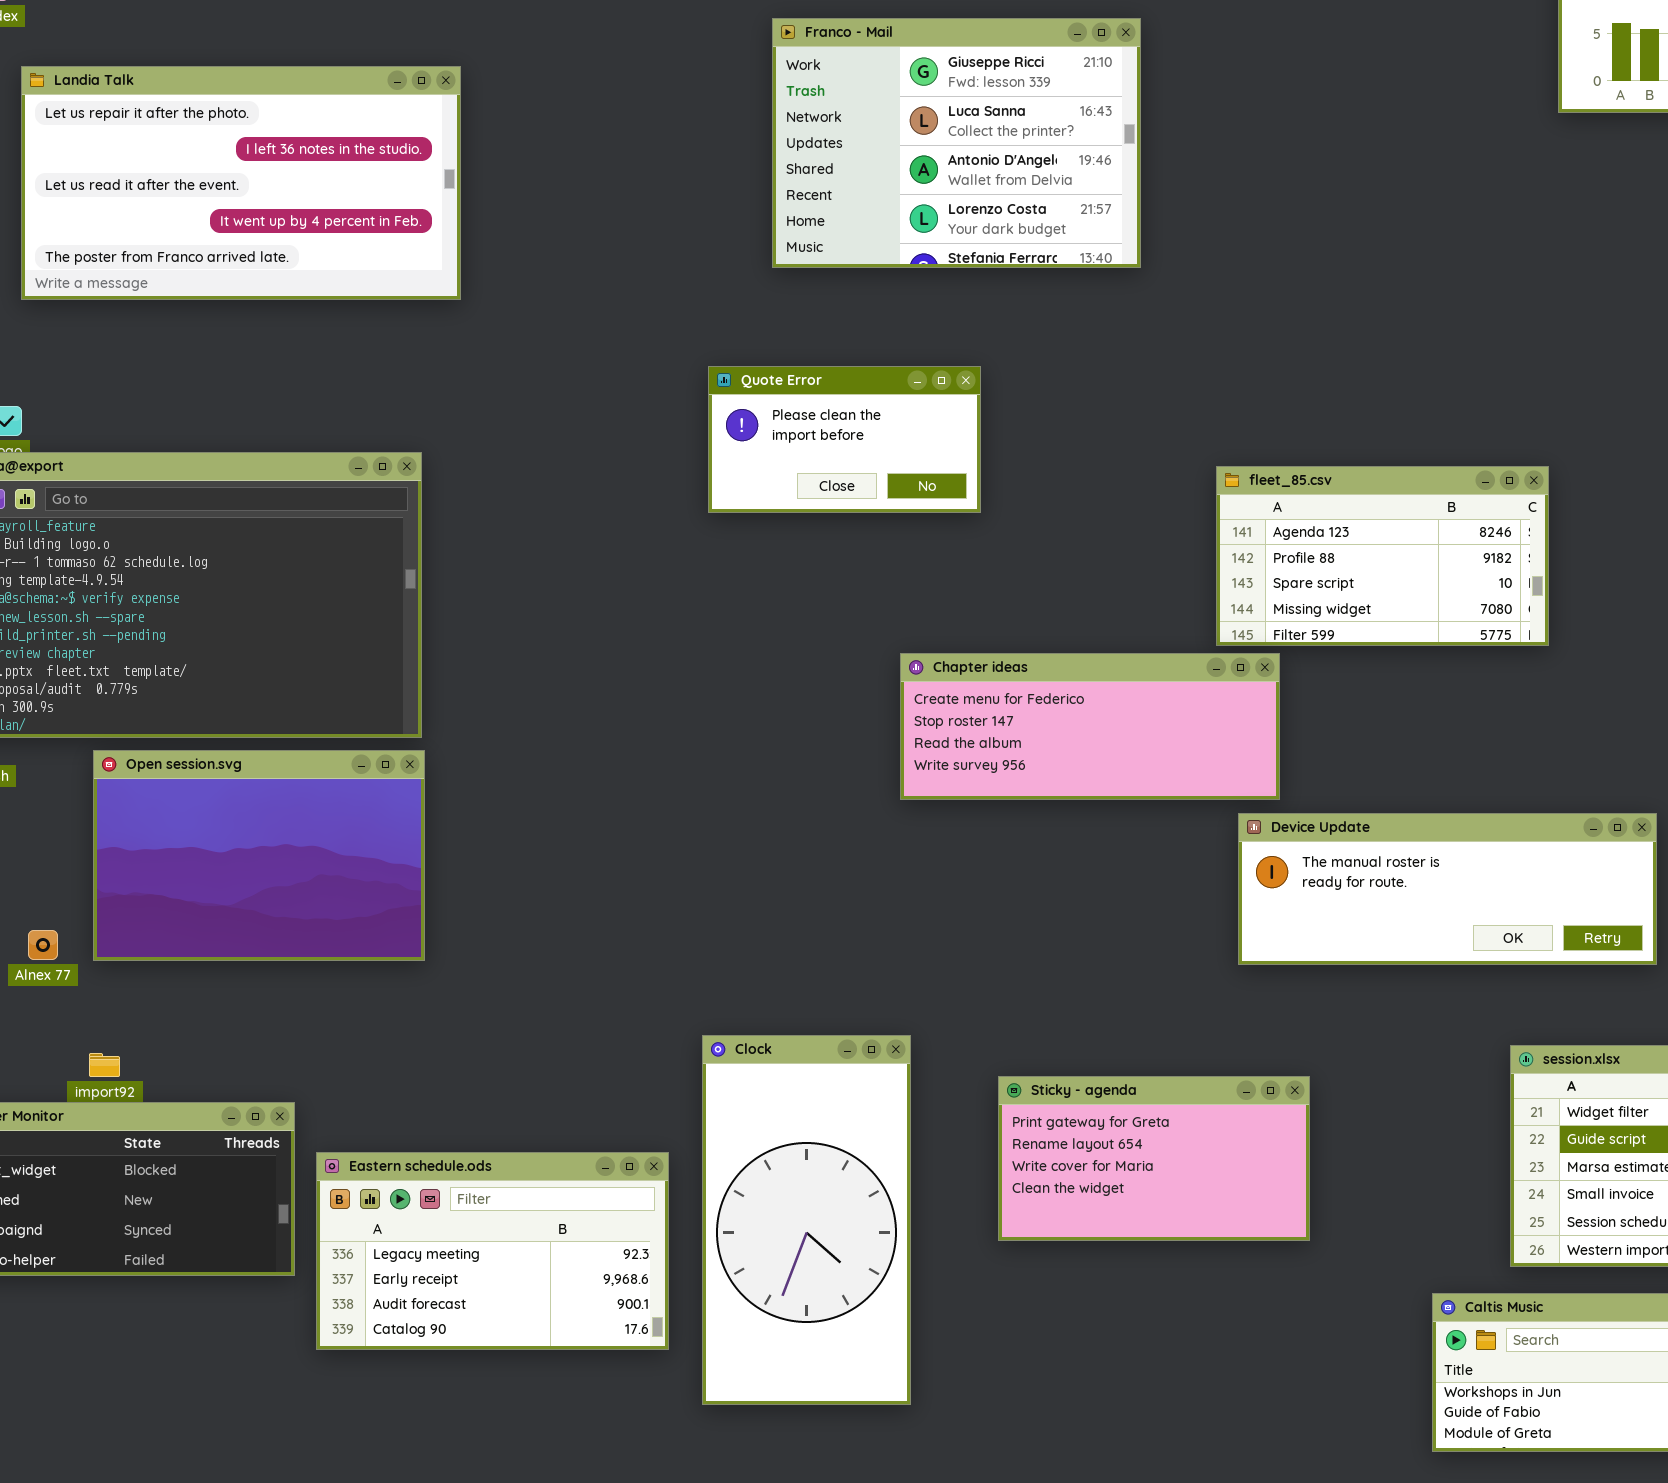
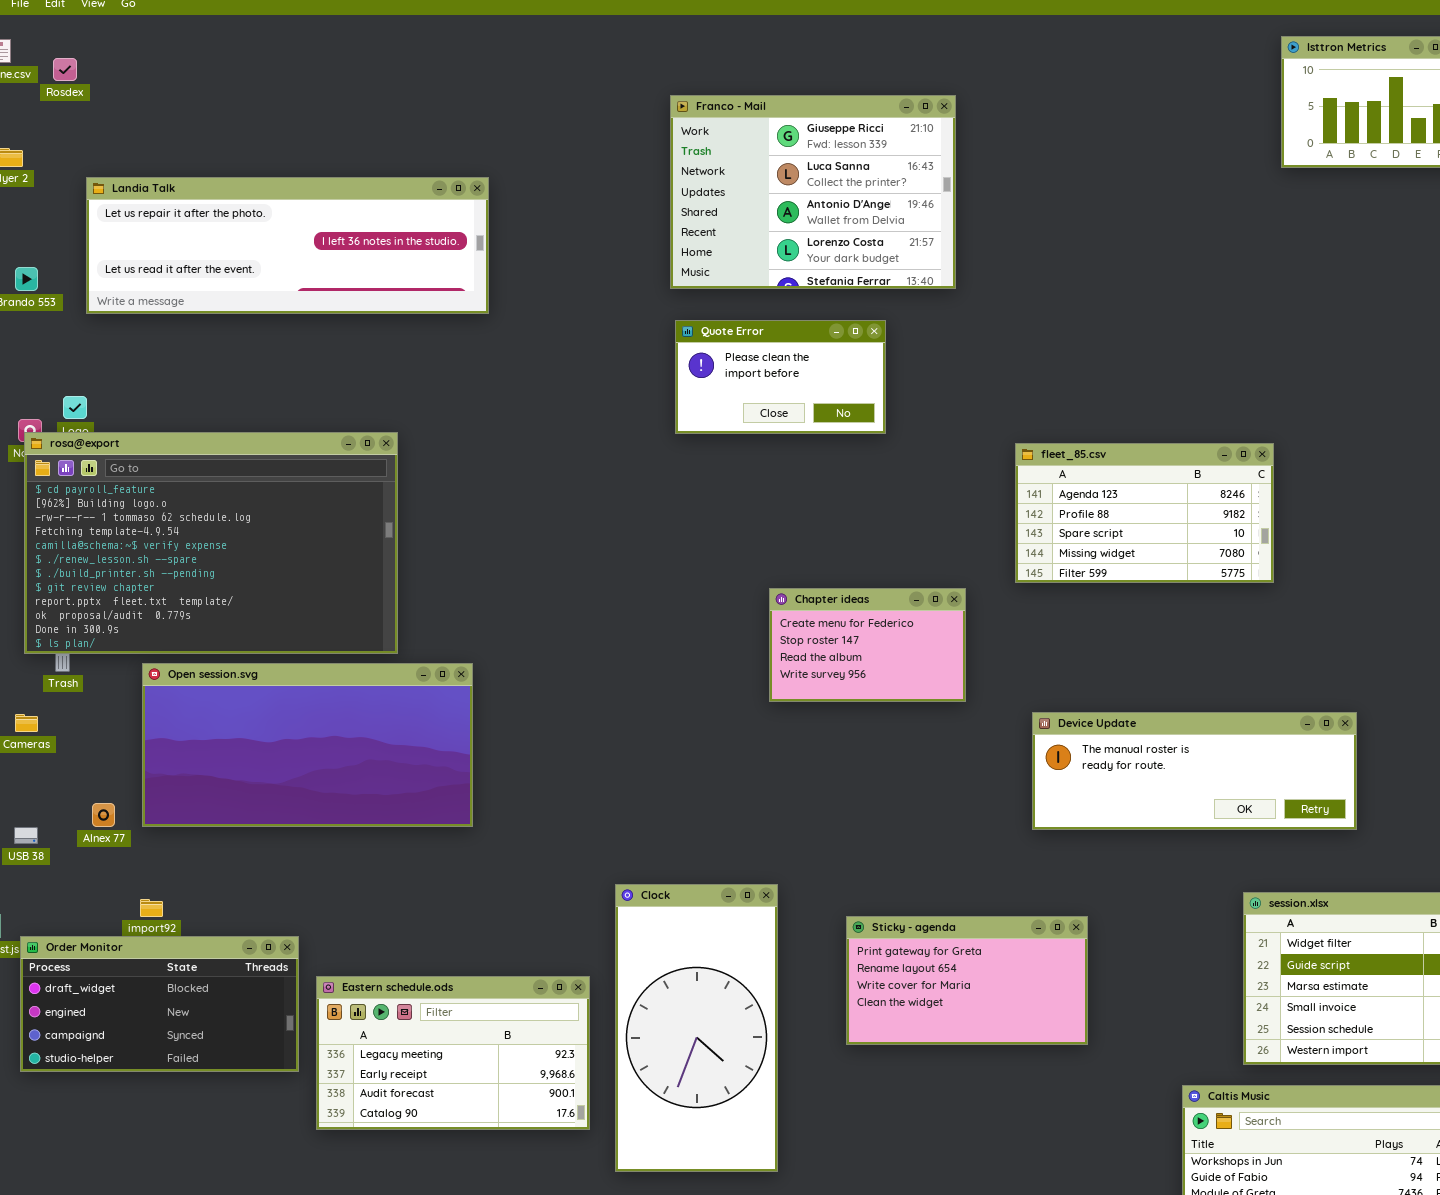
Landia Talk: [21,66,461,300] -> [86,177,489,314], resized
Quote Error: [708,366,981,513] -> [675,320,886,434], moved
Chapter ideas: [900,653,1280,800] -> [769,588,966,702], resized
Open session.svg: [93,750,425,961] -> [142,663,473,827], resized

